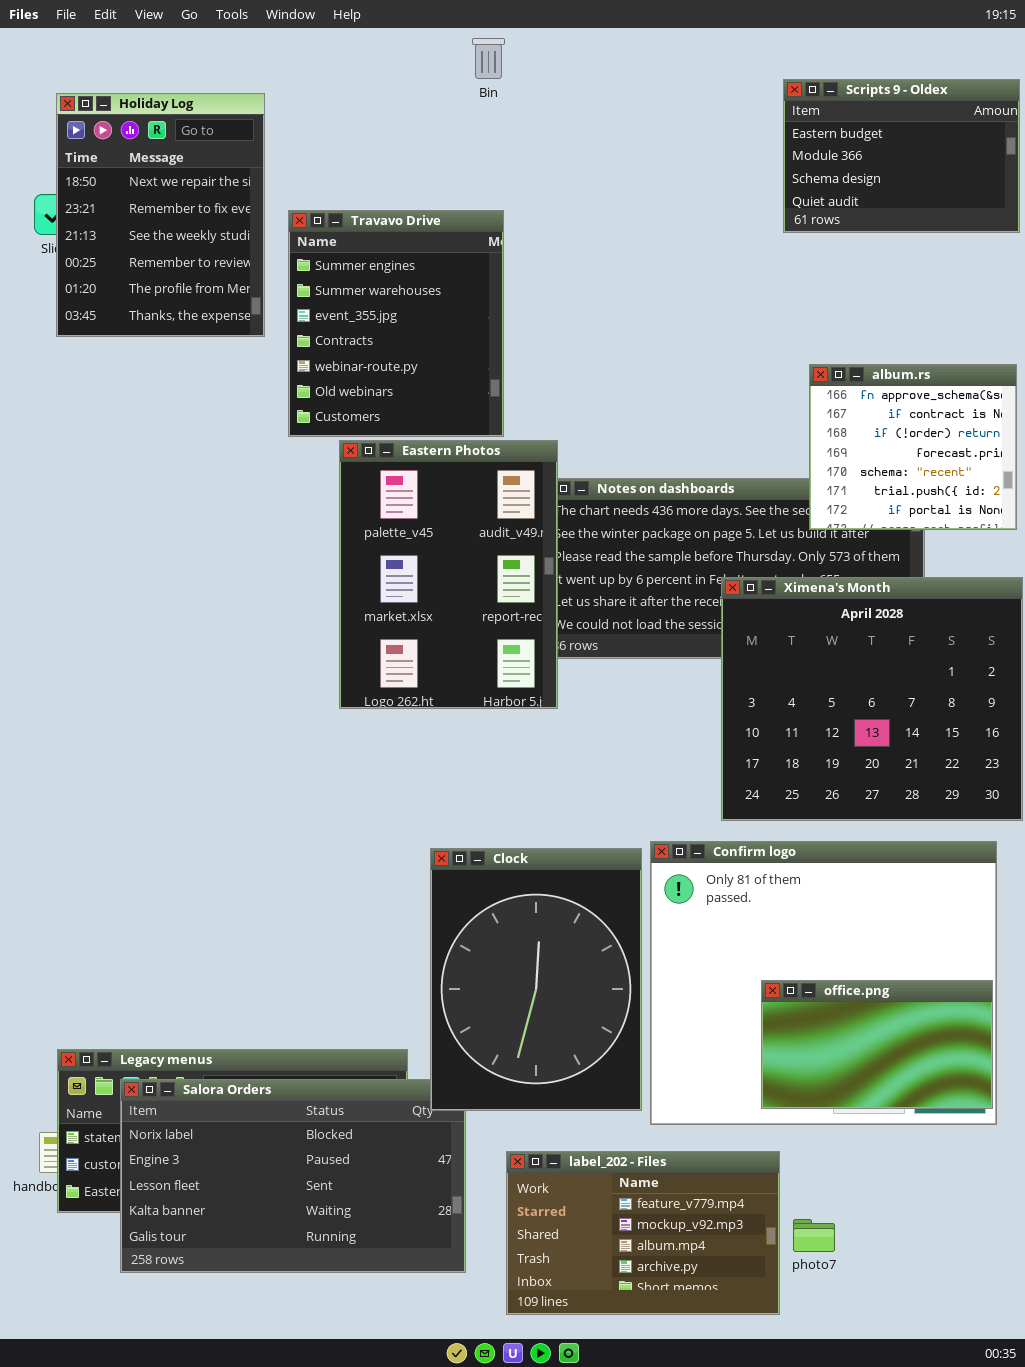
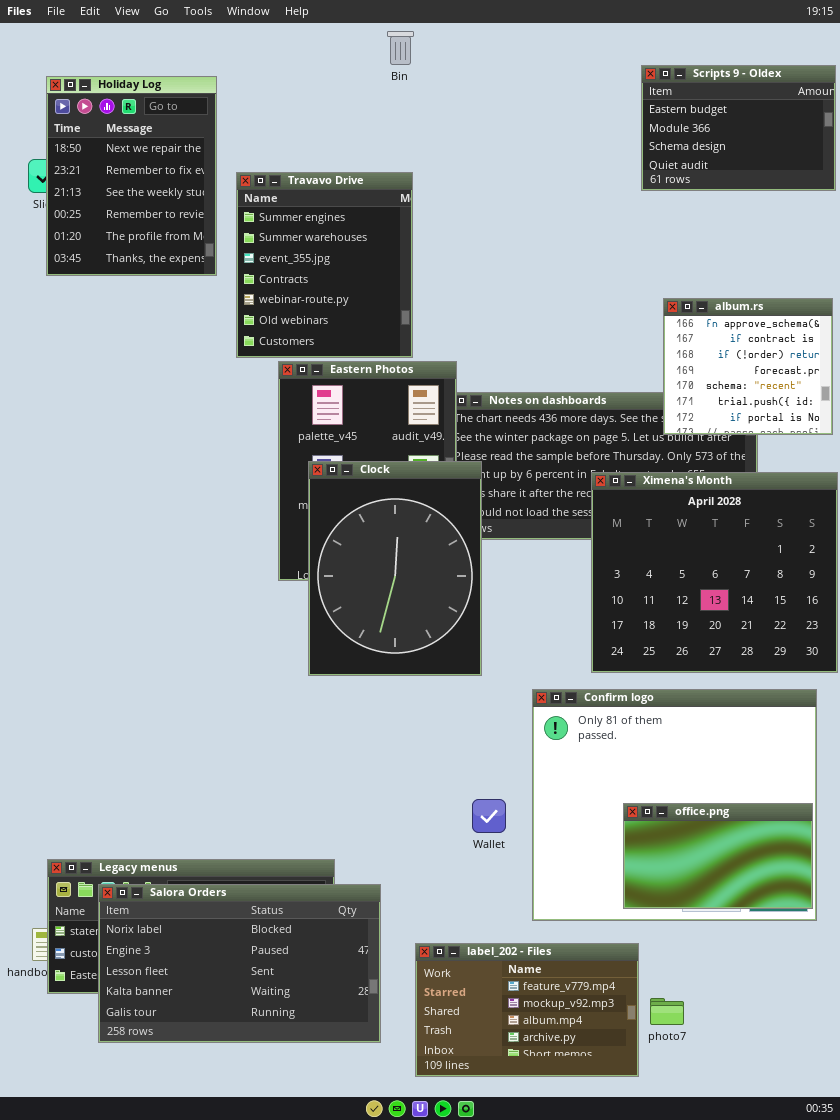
Clock: [430,848,642,1111] -> [308,461,482,676], moved

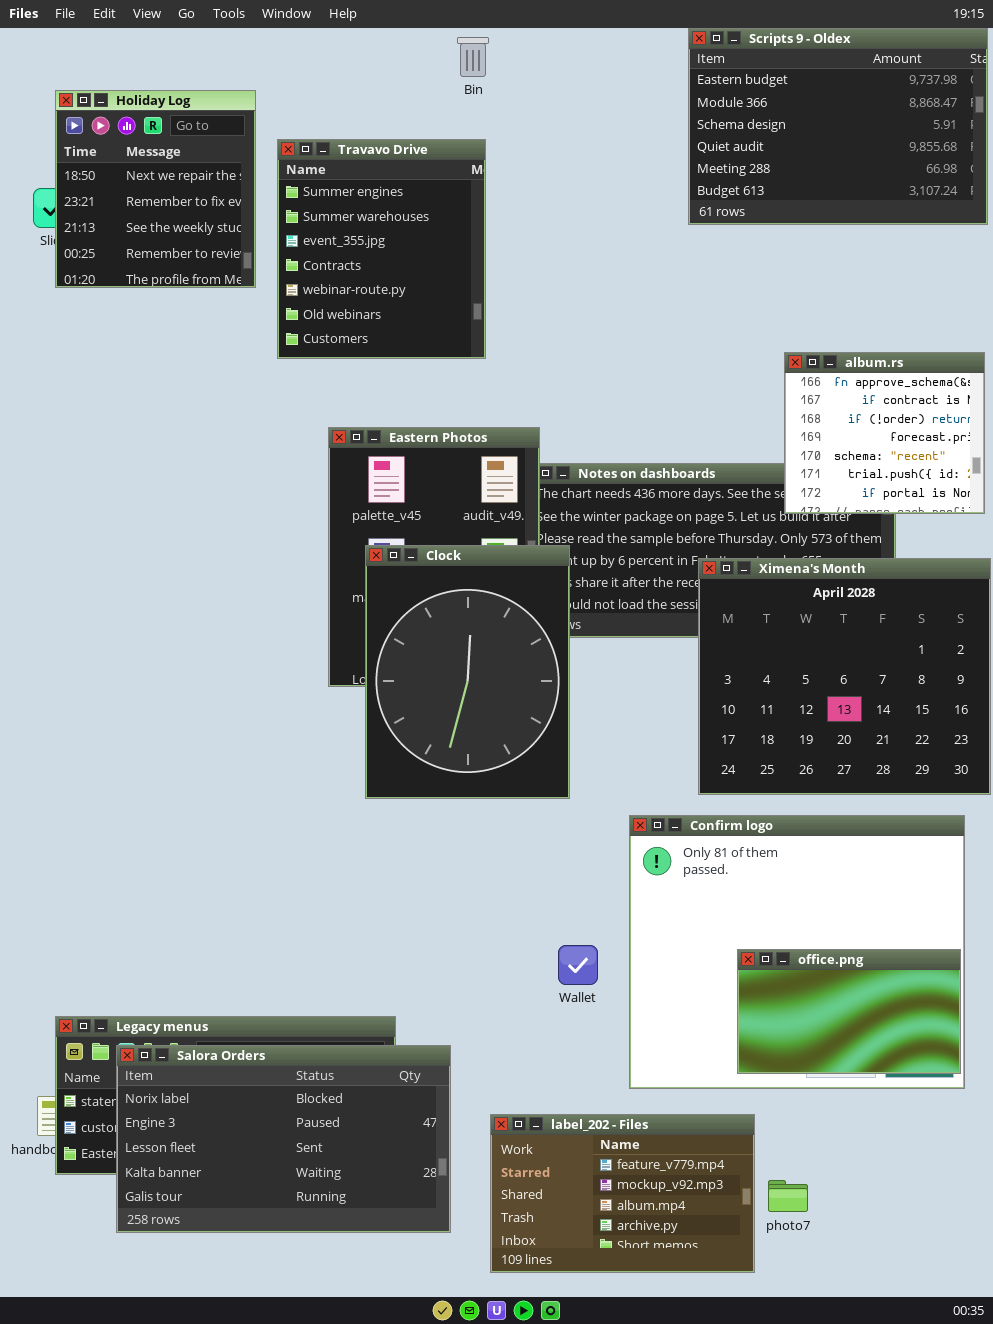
Scripts 9 - Oldex: [641,65,836,191] -> [688,28,988,225], resized
Holiday Log: [46,76,217,276] -> [55,90,256,288], resized
Travavo Drive: [236,172,413,358] -> [277,139,486,359], moved

